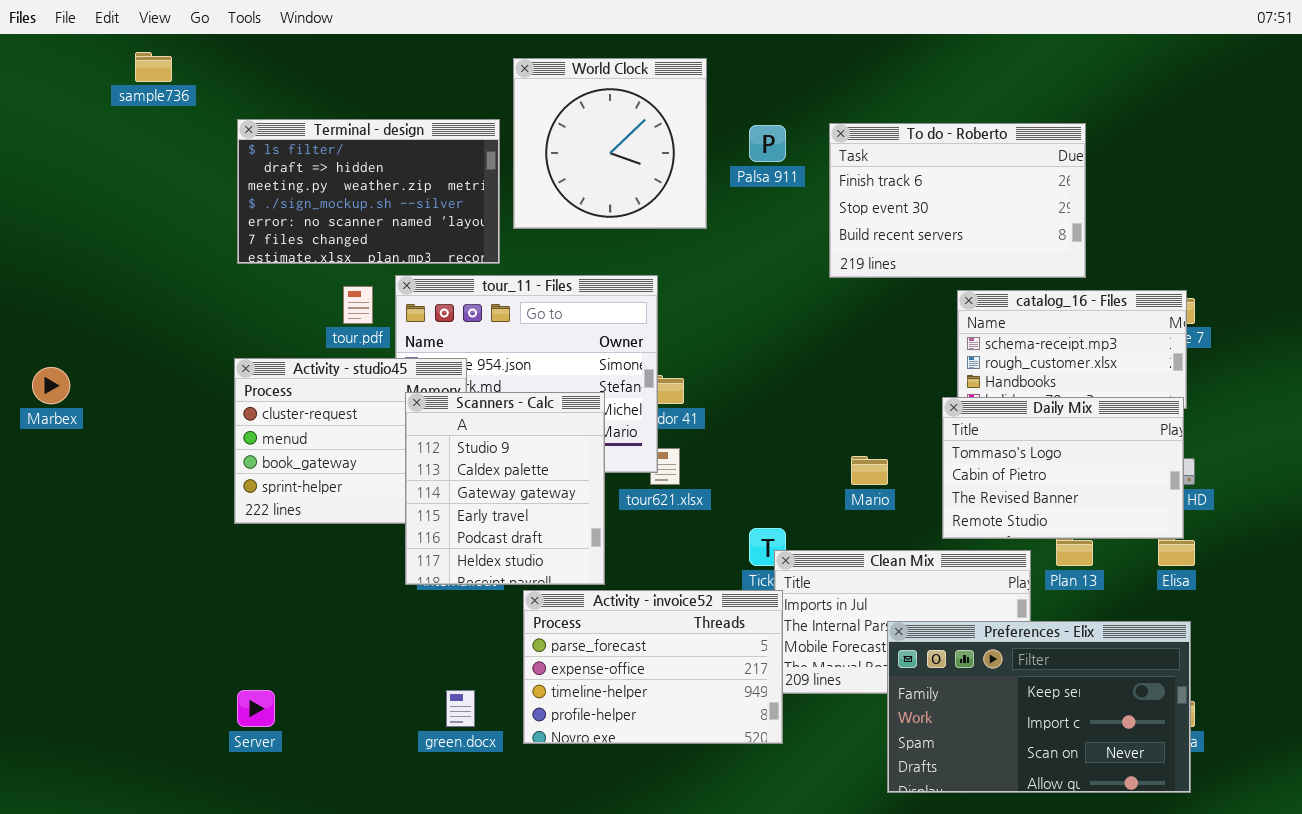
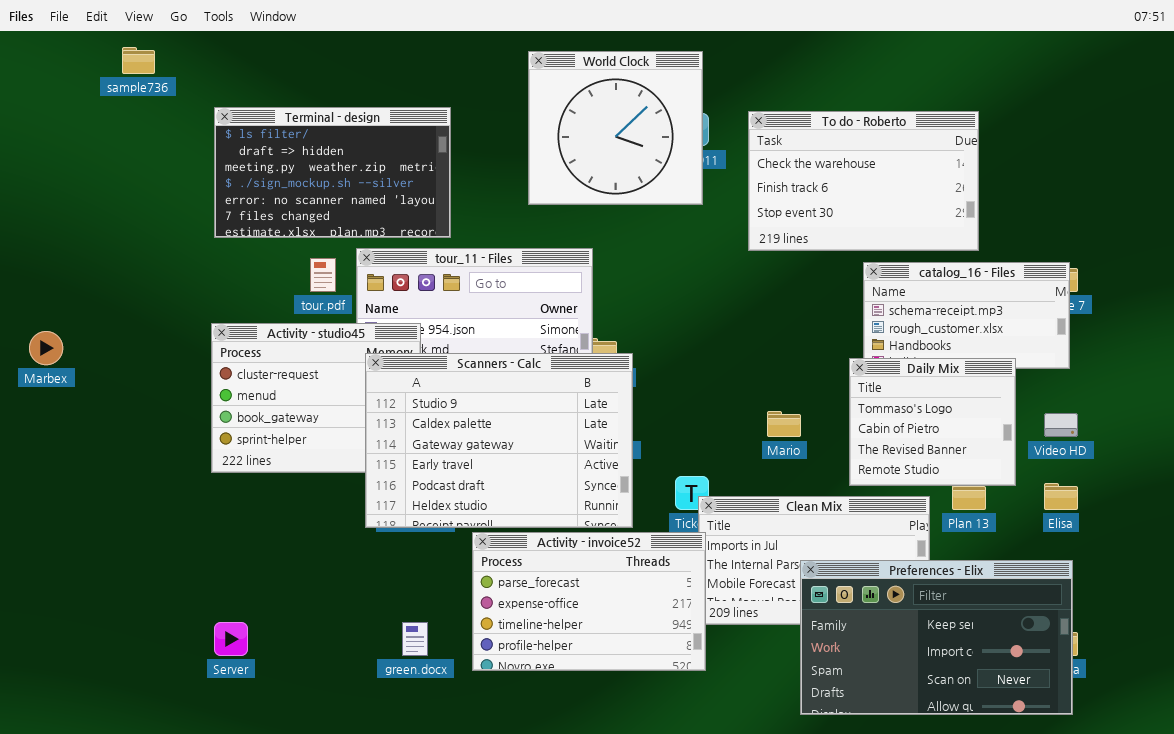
World Clock: [513,58,707,229] -> [528,51,703,205], moved
To do - Roberto: [829,123,1086,278] -> [748,111,979,251], scrolled up 1 row
Scanners - Calc: [405,392,605,585] -> [365,353,633,528], resized
Daily Mix: [942,397,1184,539] -> [849,358,1016,486], resized

